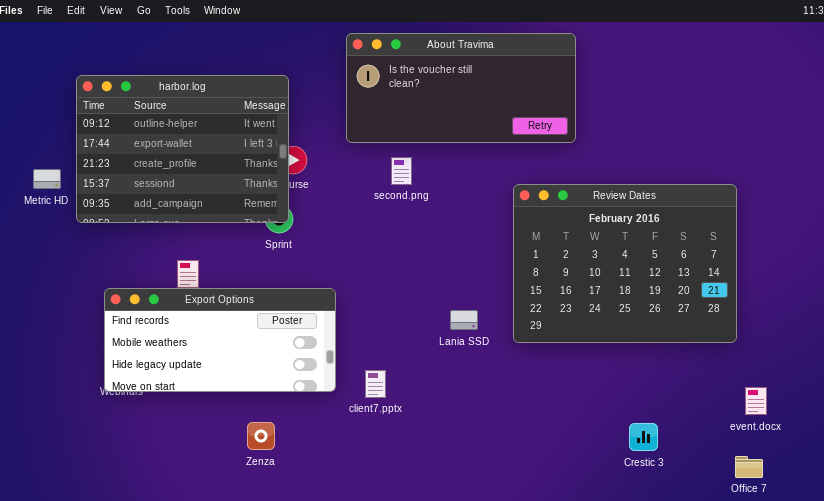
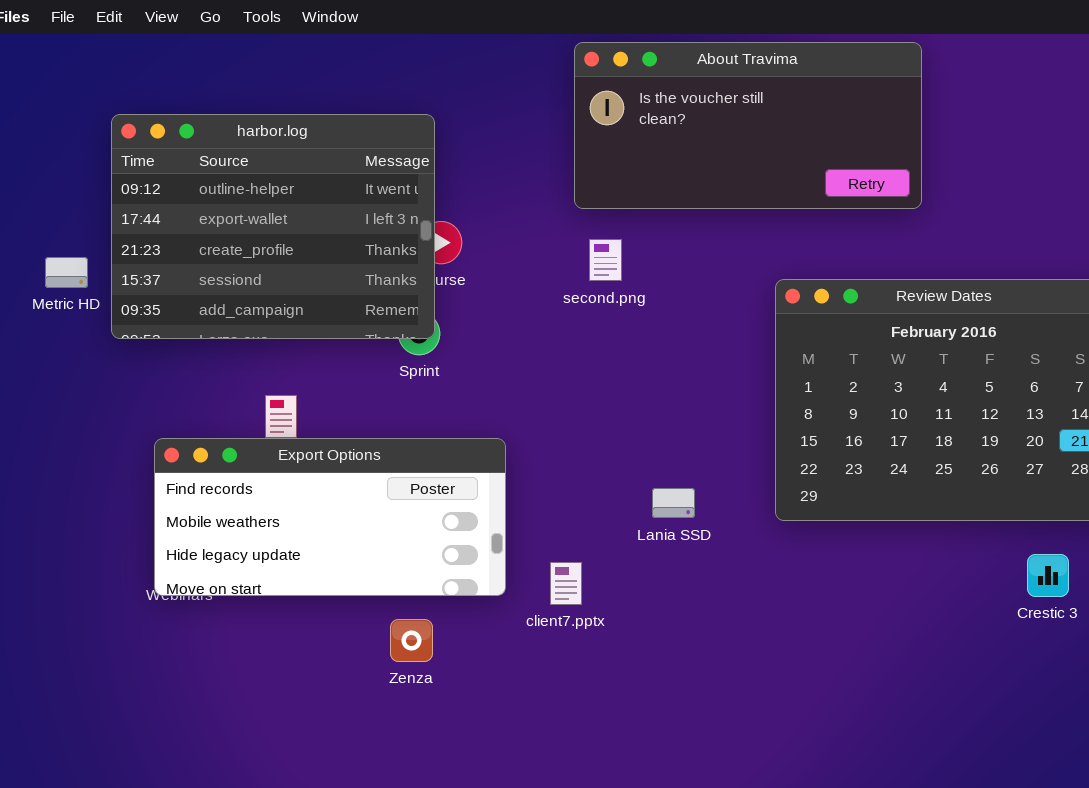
About Travima: [346,33,576,143] -> [574,42,922,209], moved
Lania SSD: [450,310,478,330] -> [652,488,695,518], moved
Zenza: [247,422,275,450] -> [390,619,433,662], moved
Crestic 3: [629,423,658,451] -> [1027,554,1069,597], moved

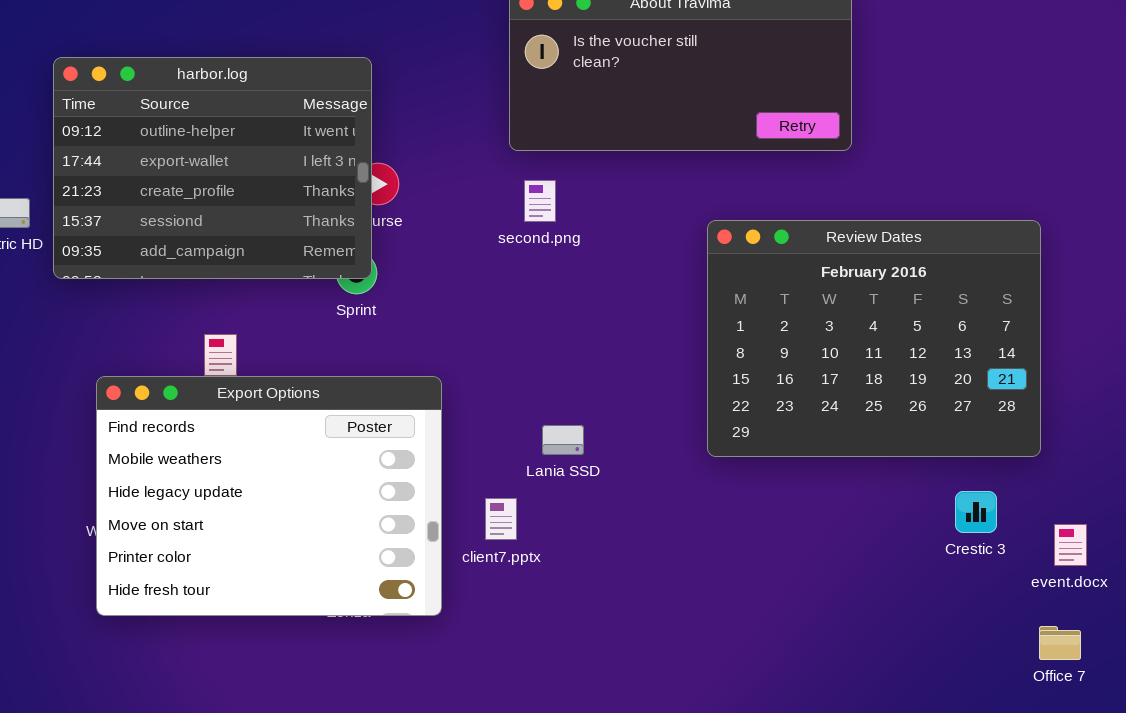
Export Options: [154,438,506,596] -> [96,376,442,616], resized
Lania SSD: [652,488,695,518] -> [542,425,584,455], moved

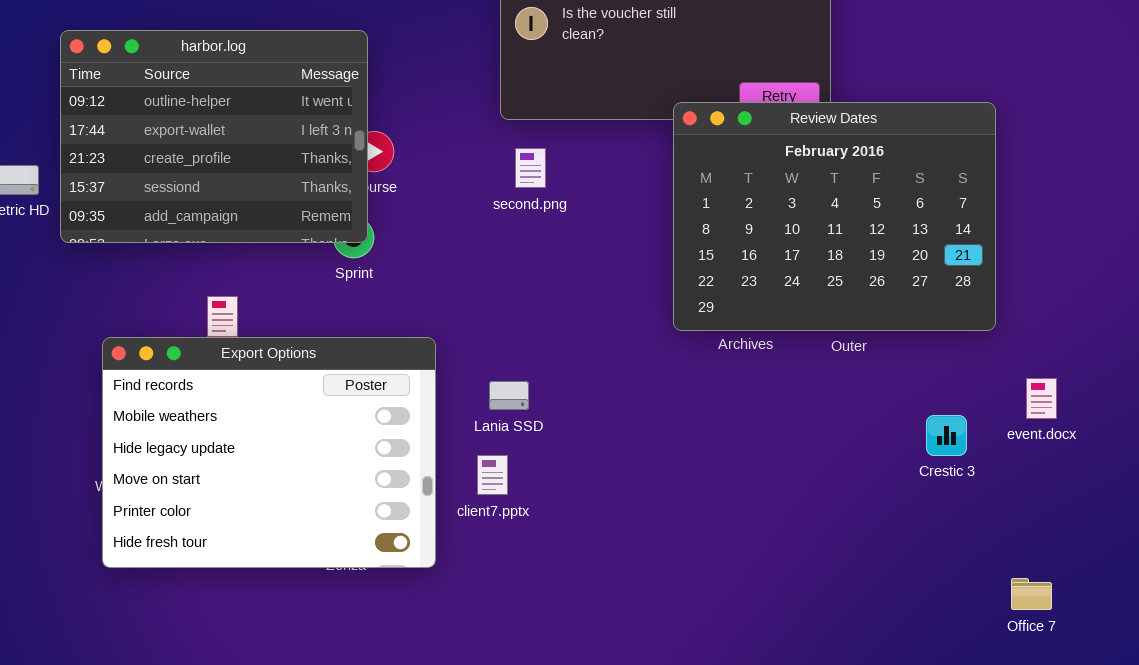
Review Dates: [707,220,1041,457] -> [673,102,996,331], moved
Lania SSD: [542,425,584,455] -> [489,381,529,410], moved
Crestic 3: [955,491,997,533] -> [926,415,967,456], moved
event.docx: [1054,524,1087,566] -> [1026,378,1057,419], moved

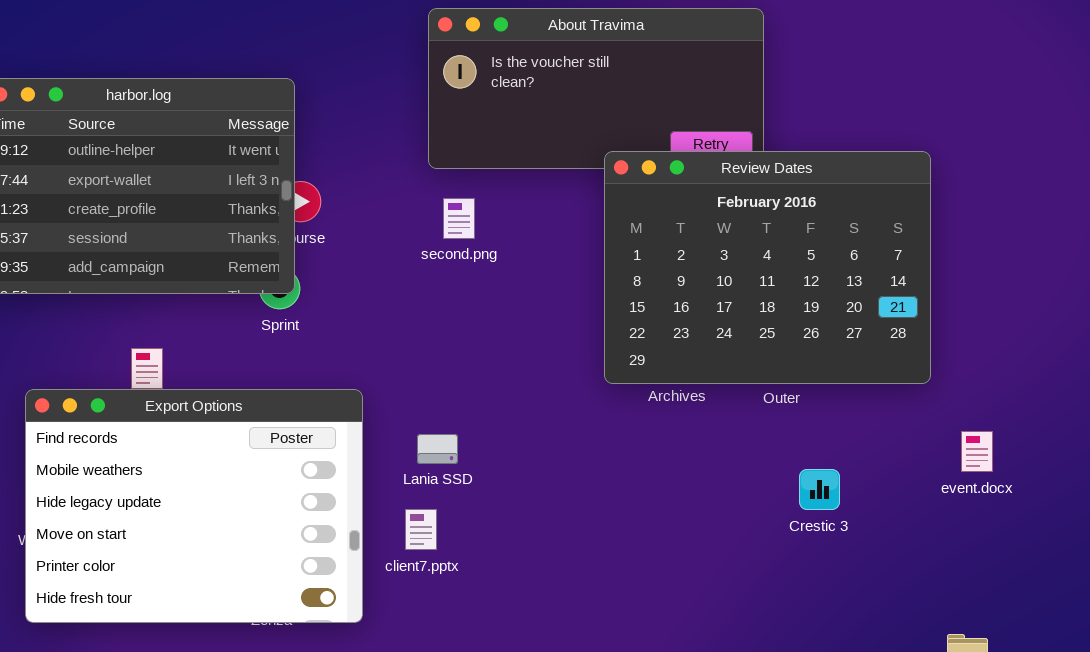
Crestic 3: [926,415,967,456] -> [799,469,840,510], moved

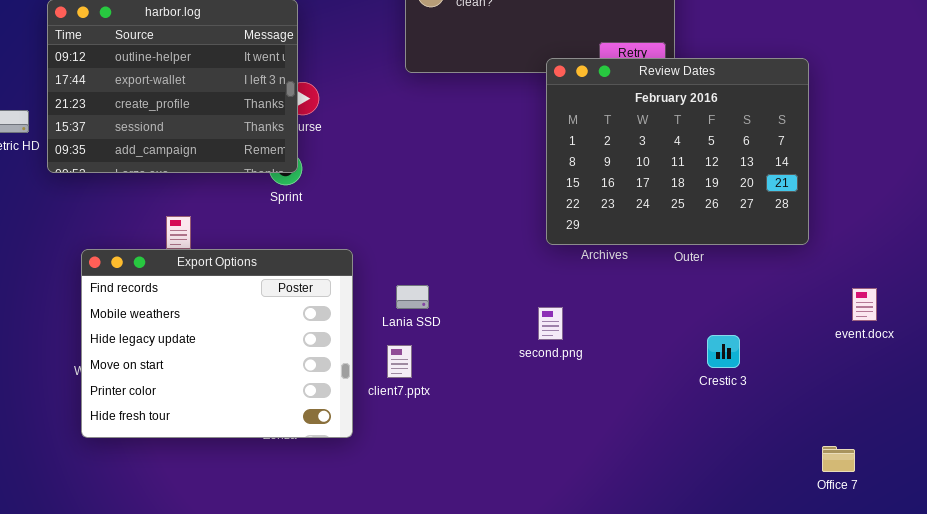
second.png: [443,198,475,239] -> [538,307,563,340], moved
event.docx: [961,431,993,472] -> [852,288,877,321], moved
Crestic 3: [799,469,840,510] -> [707,335,740,368], moved

